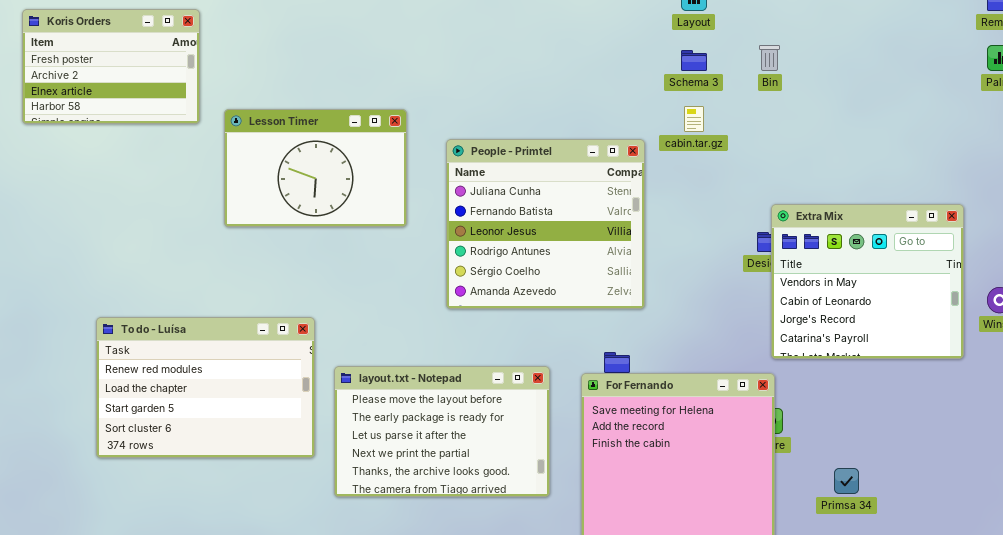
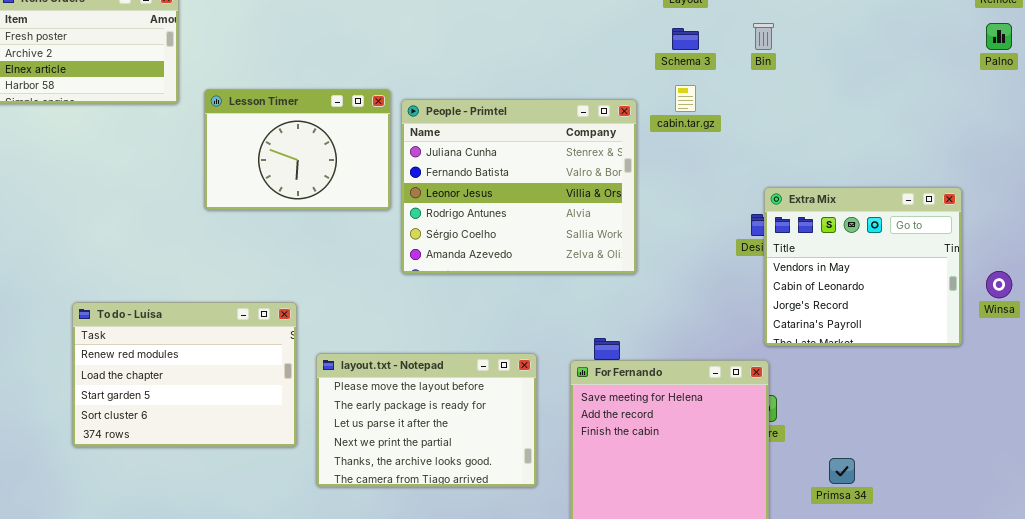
People - Primtel: [446,139,645,309] -> [401,99,637,274], moved, resized

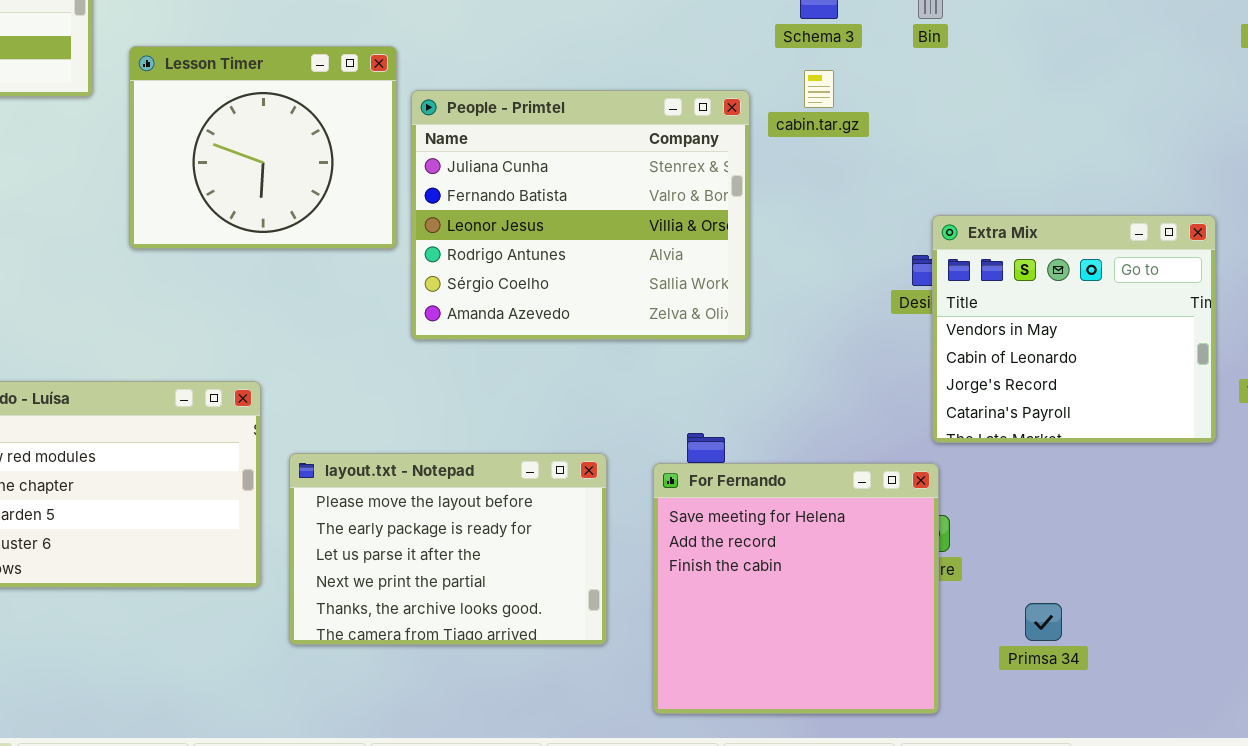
Lesson Timer: [204,89,391,210] -> [129,46,397,249], resized

